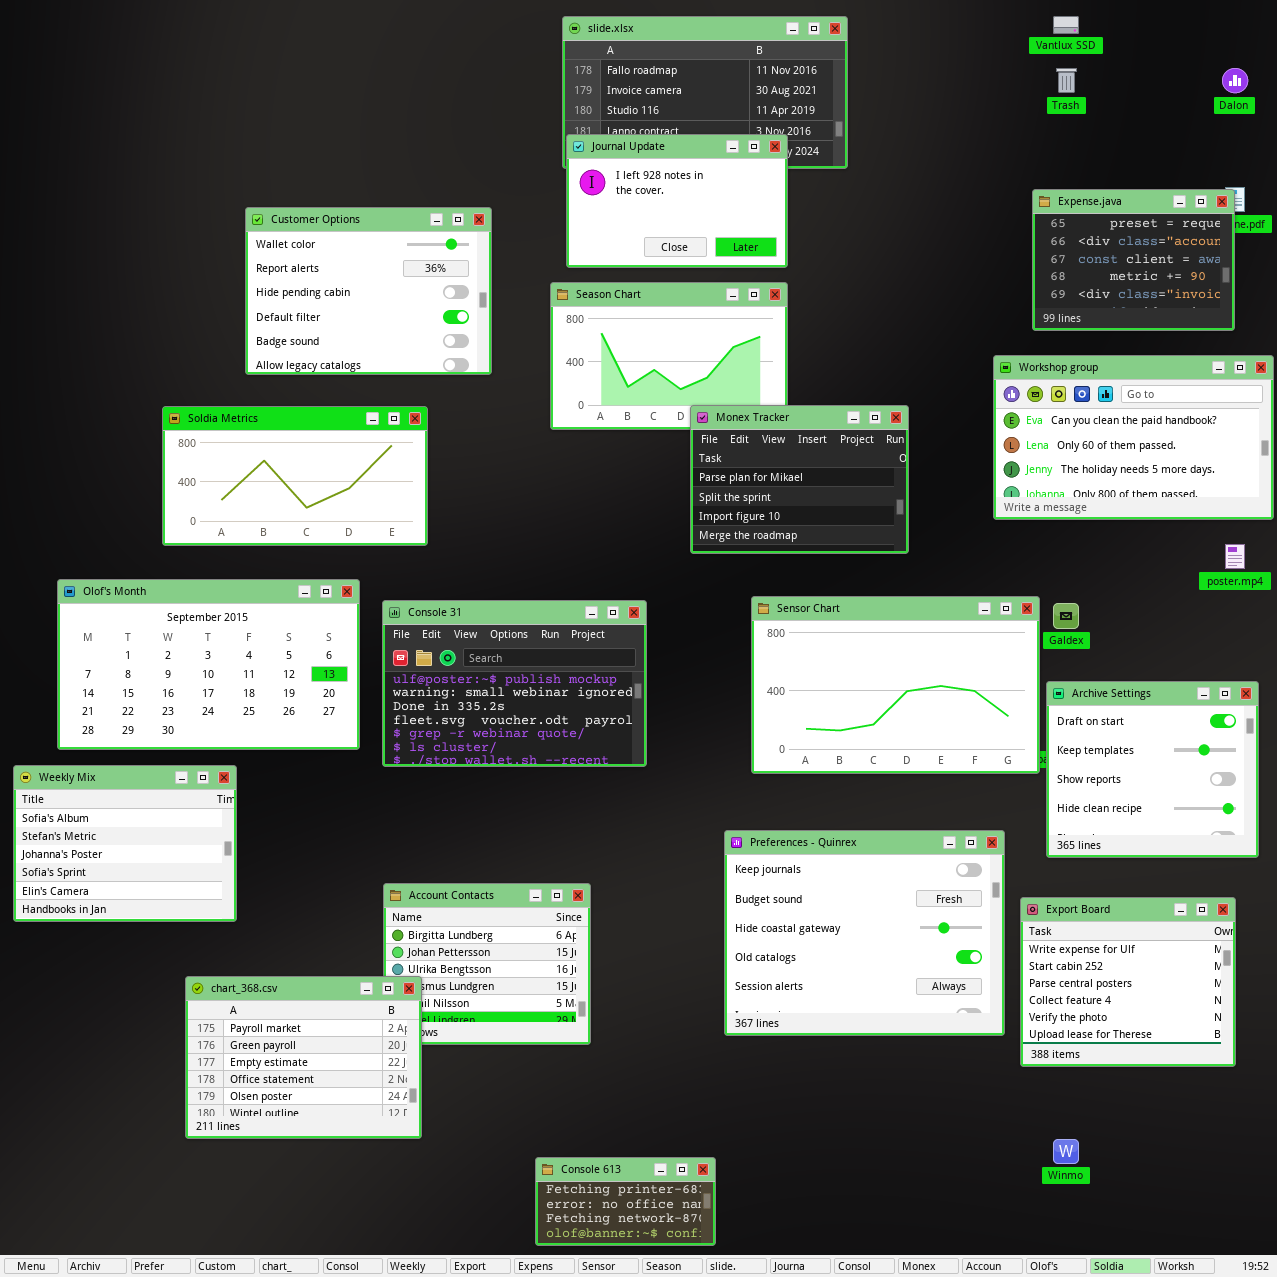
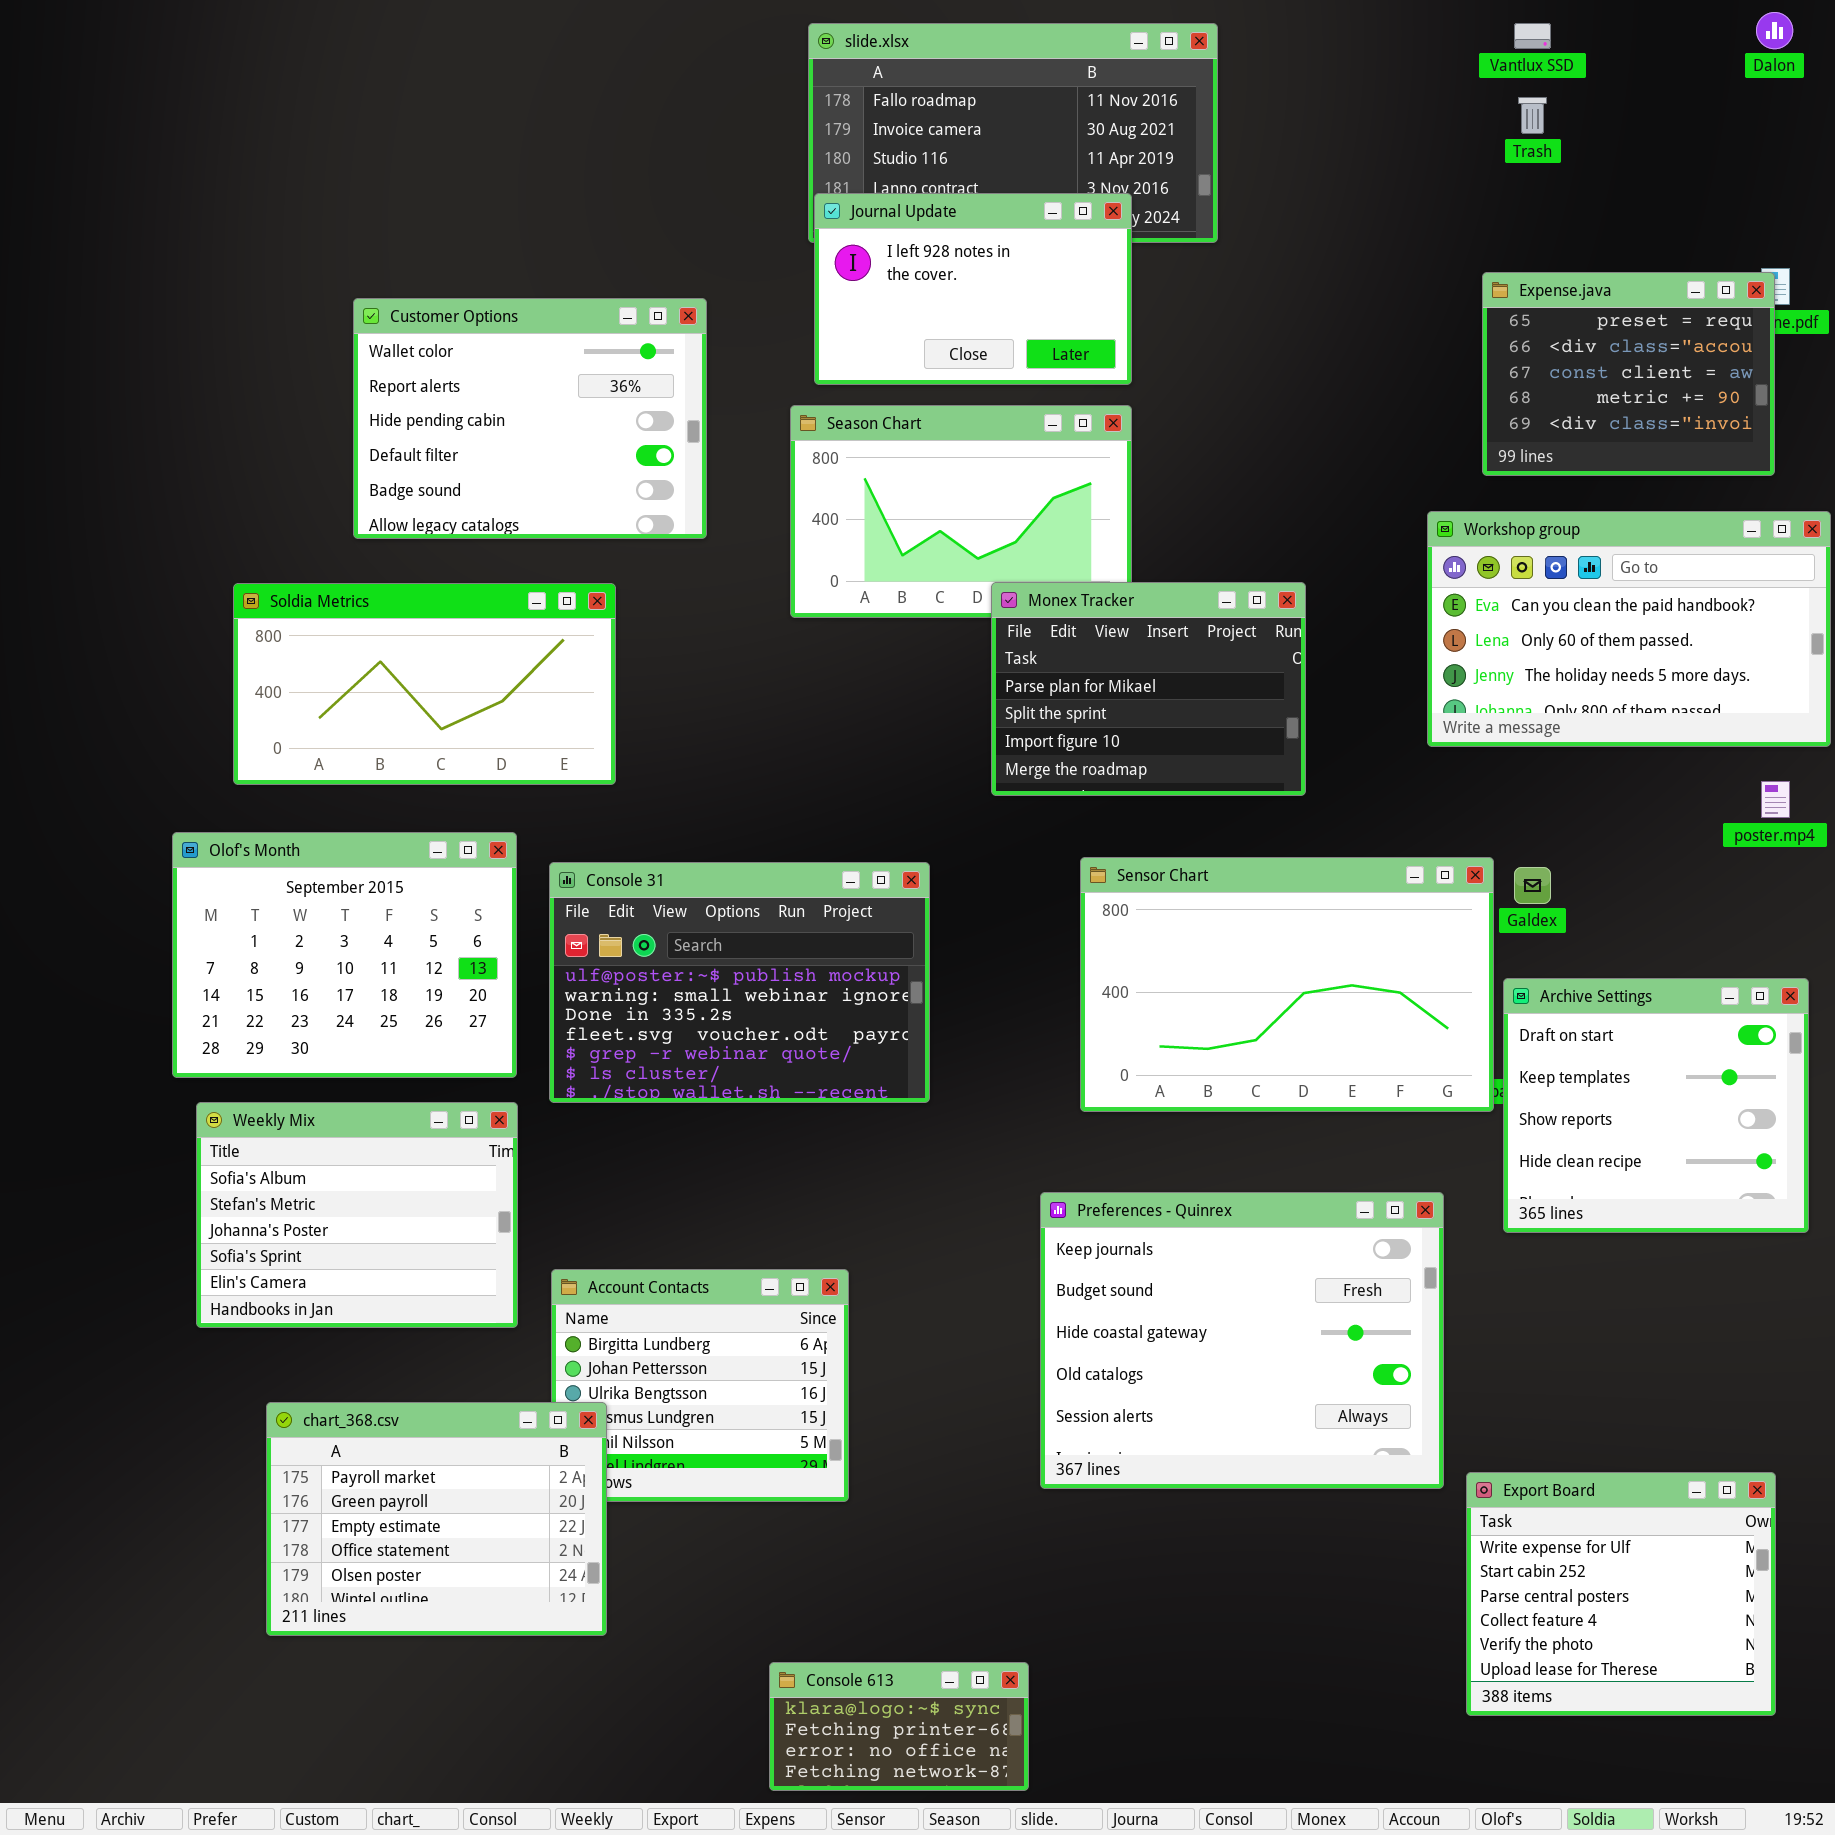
Dalon: [1222,68,1248,93] -> [1756,12,1793,49], moved
Olof's Month: [57,579,360,750] -> [172,832,517,1078], resized
Weekly Mix: [13,765,237,922] -> [196,1102,518,1328], moved
Export Board: [1020,897,1236,1067] -> [1466,1472,1776,1716], moved
Console 613: [535,1157,716,1246] -> [769,1662,1029,1791], scrolled up 1 row

